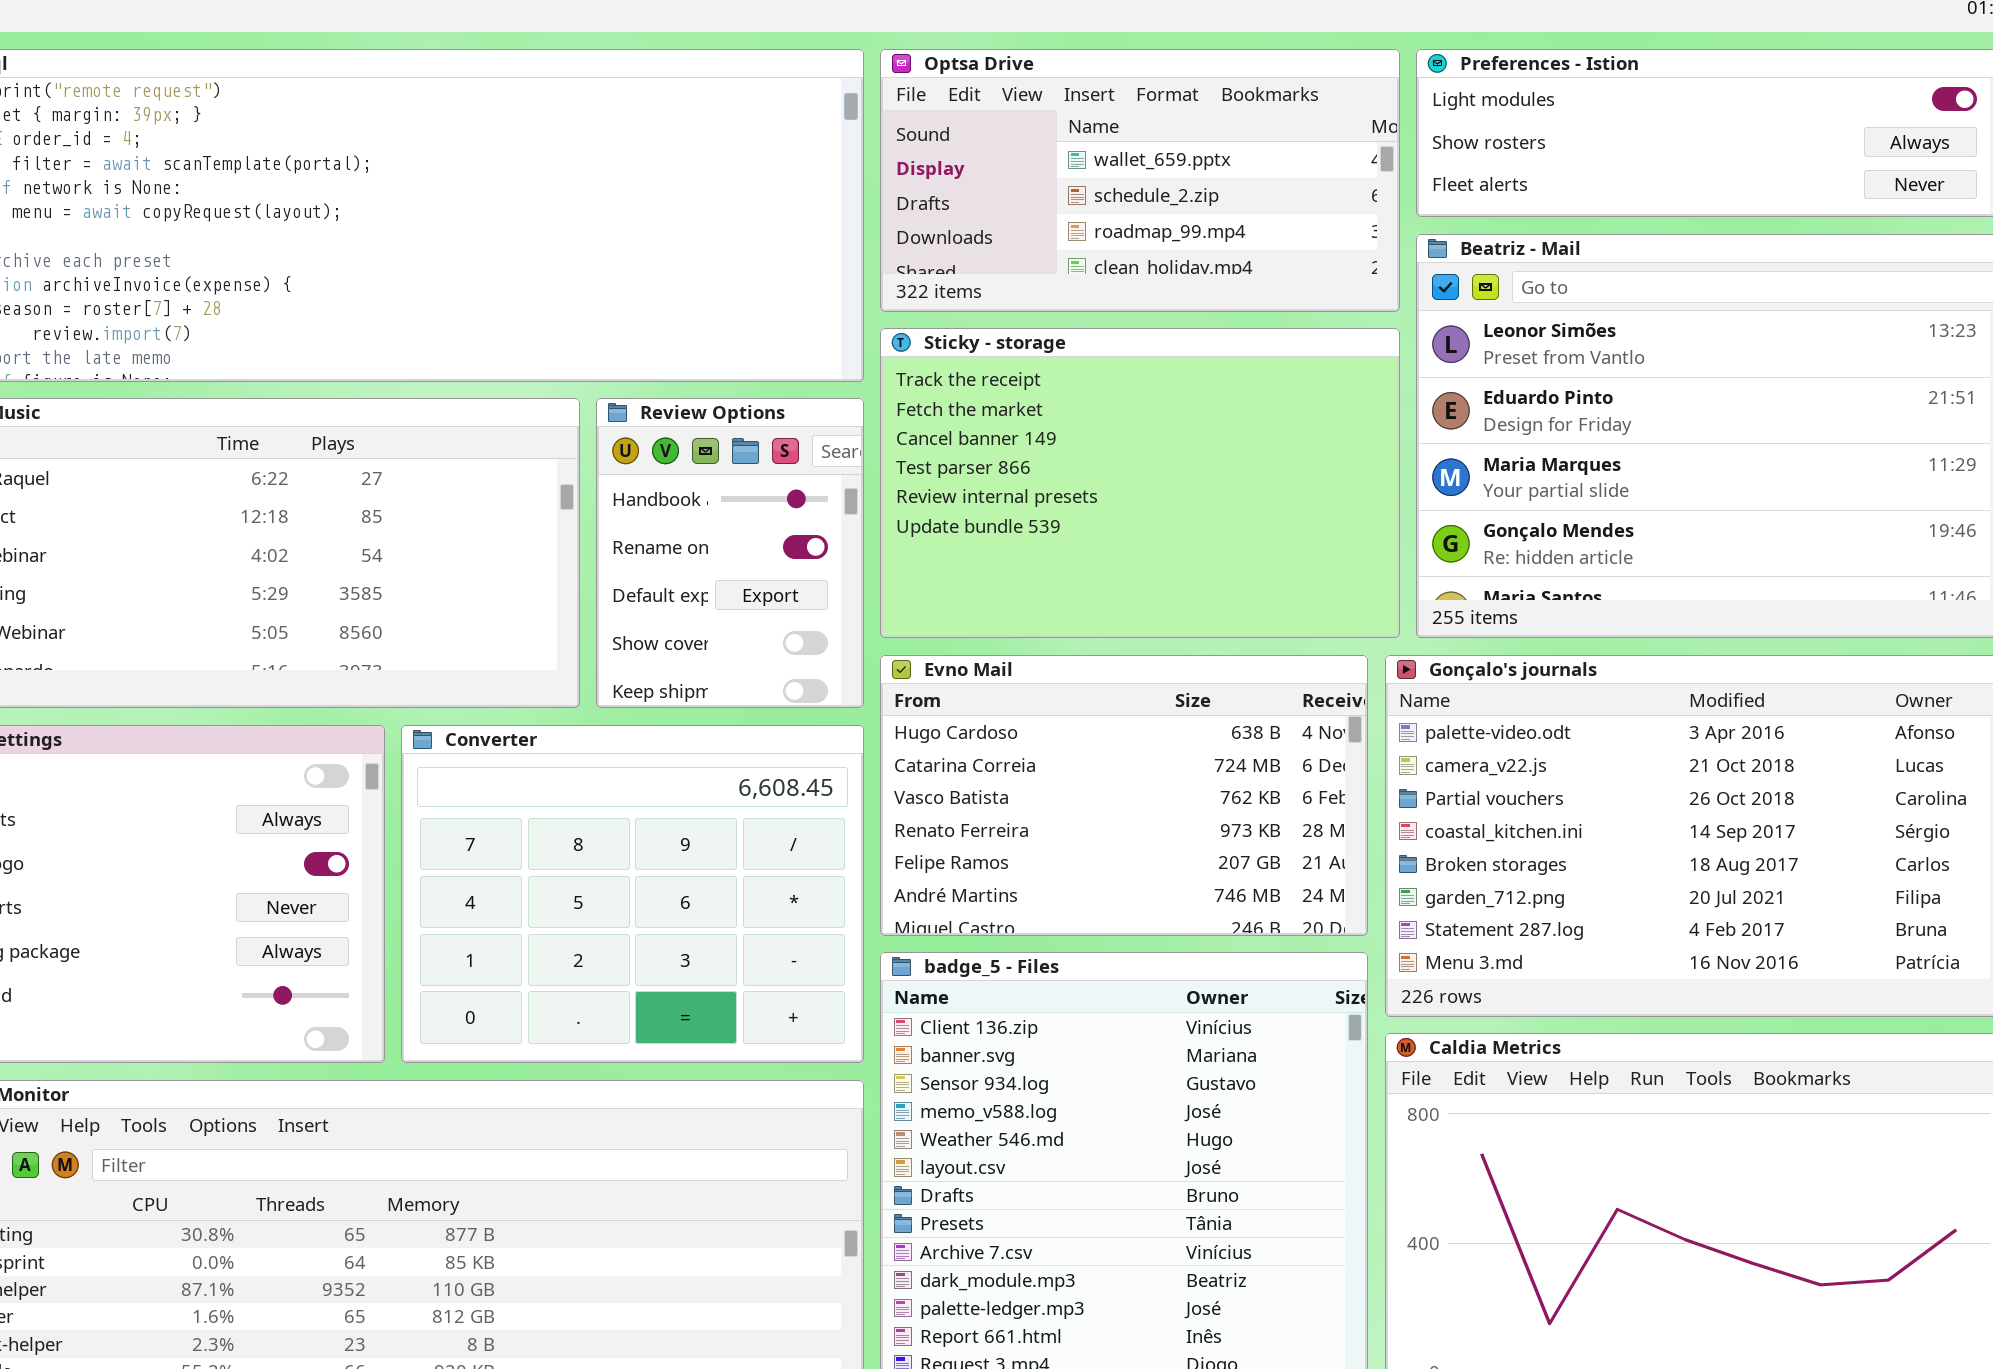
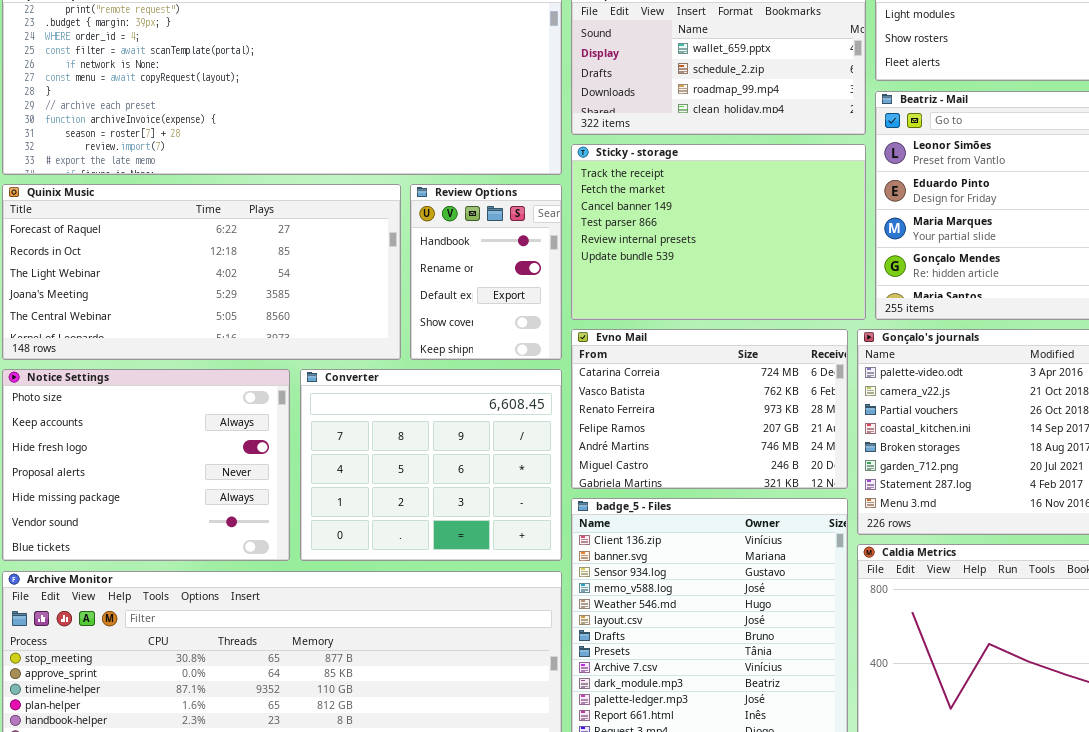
Evno Mail: [880,655,1368,936] -> [571,329,848,489], scrolled down 1 row

